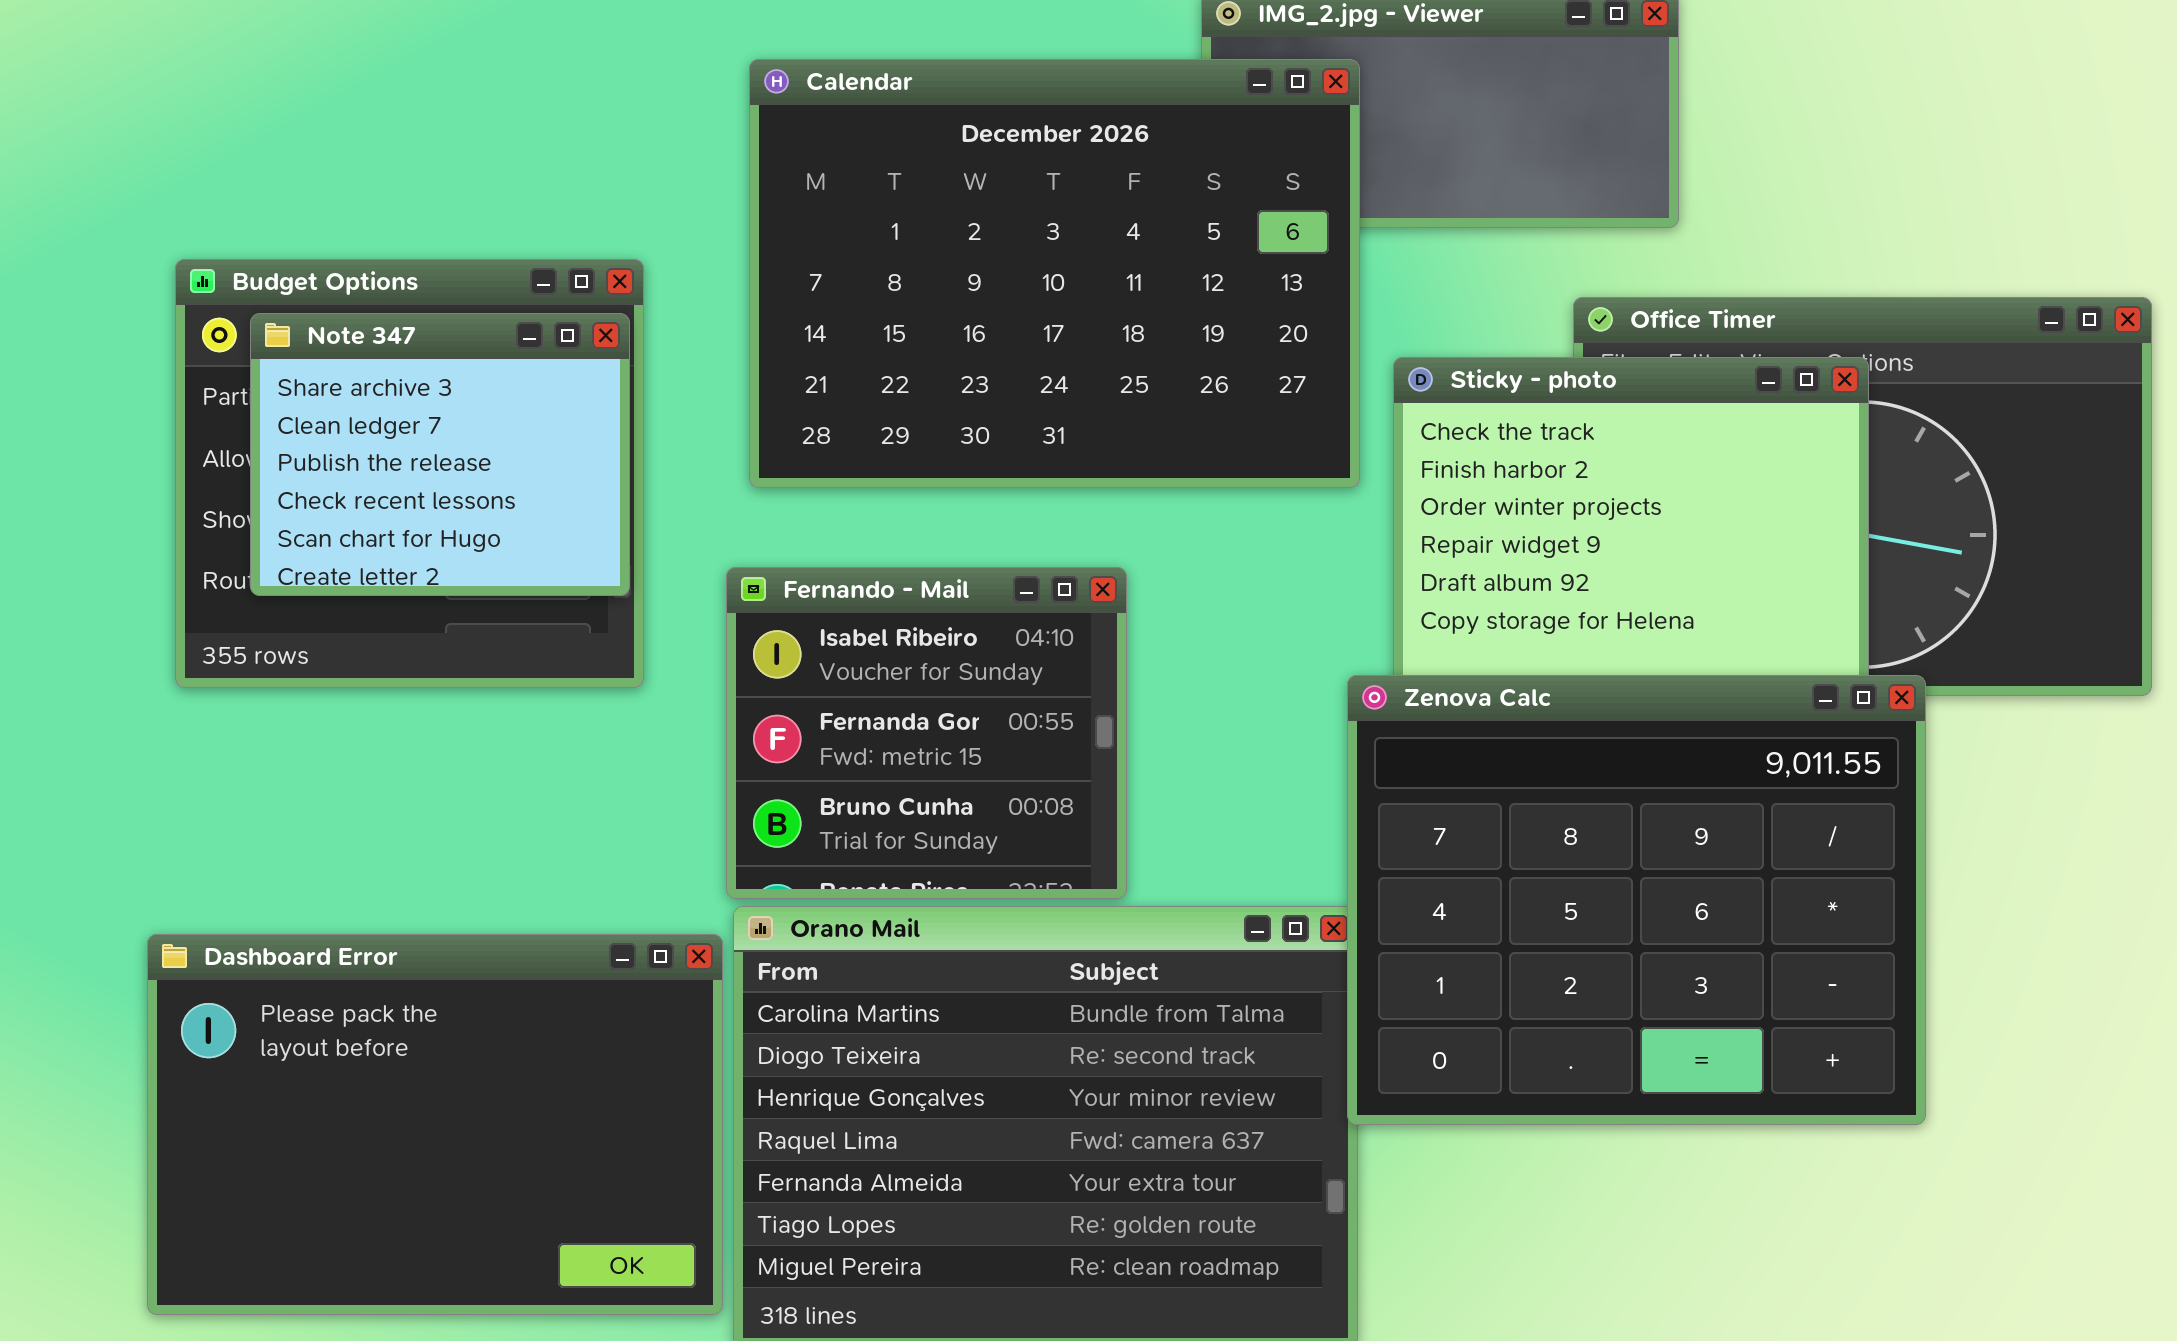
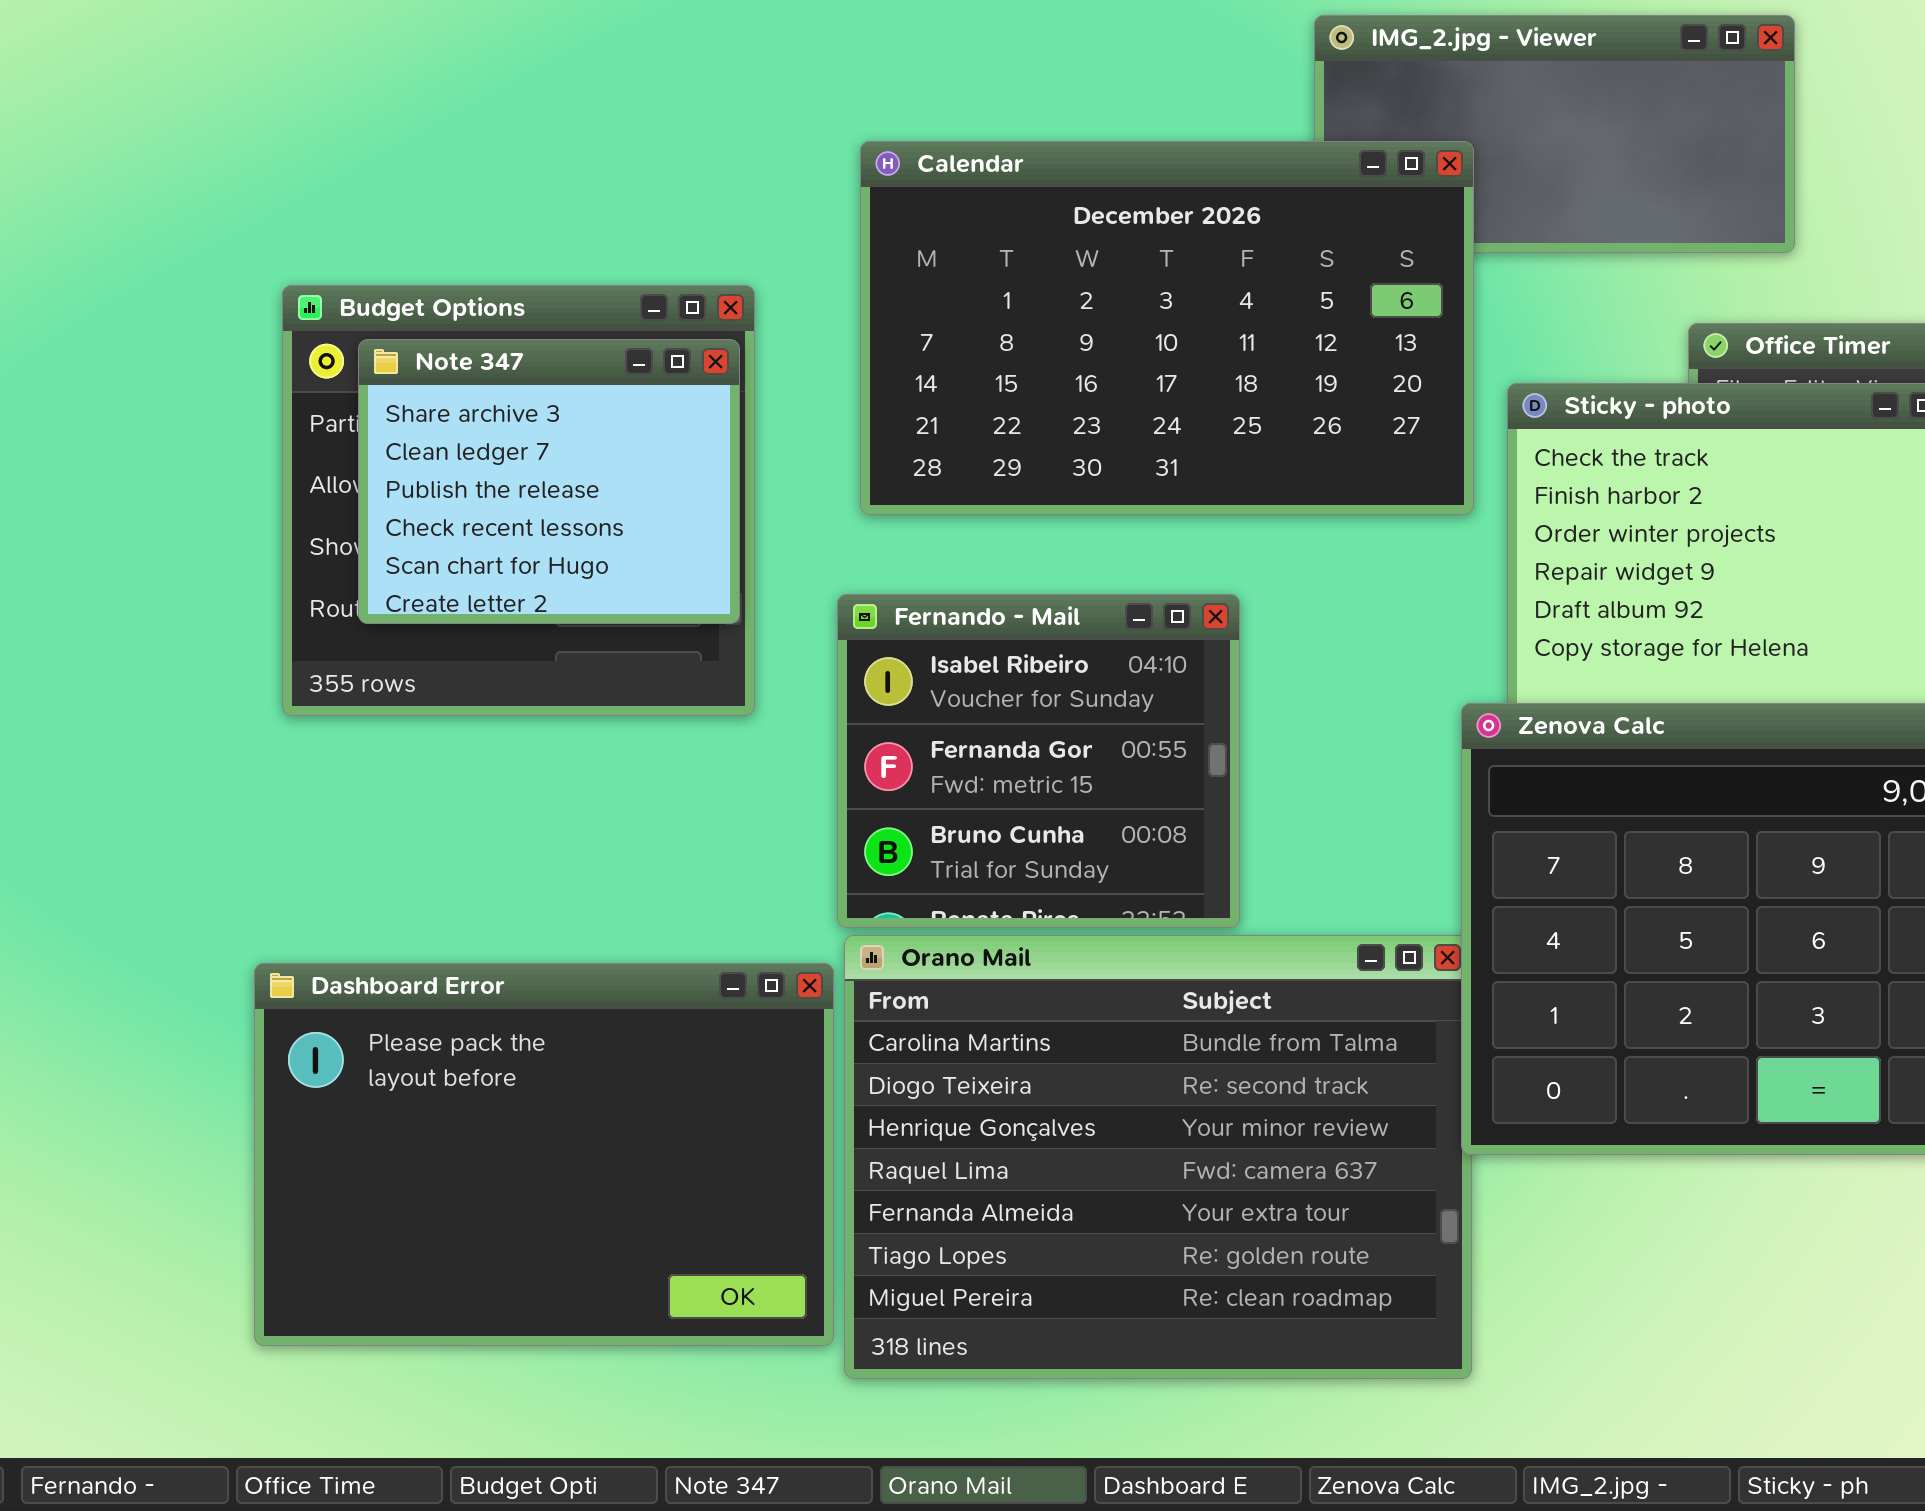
Calendar: [749,59,1360,488] -> [860,141,1474,515], resized

